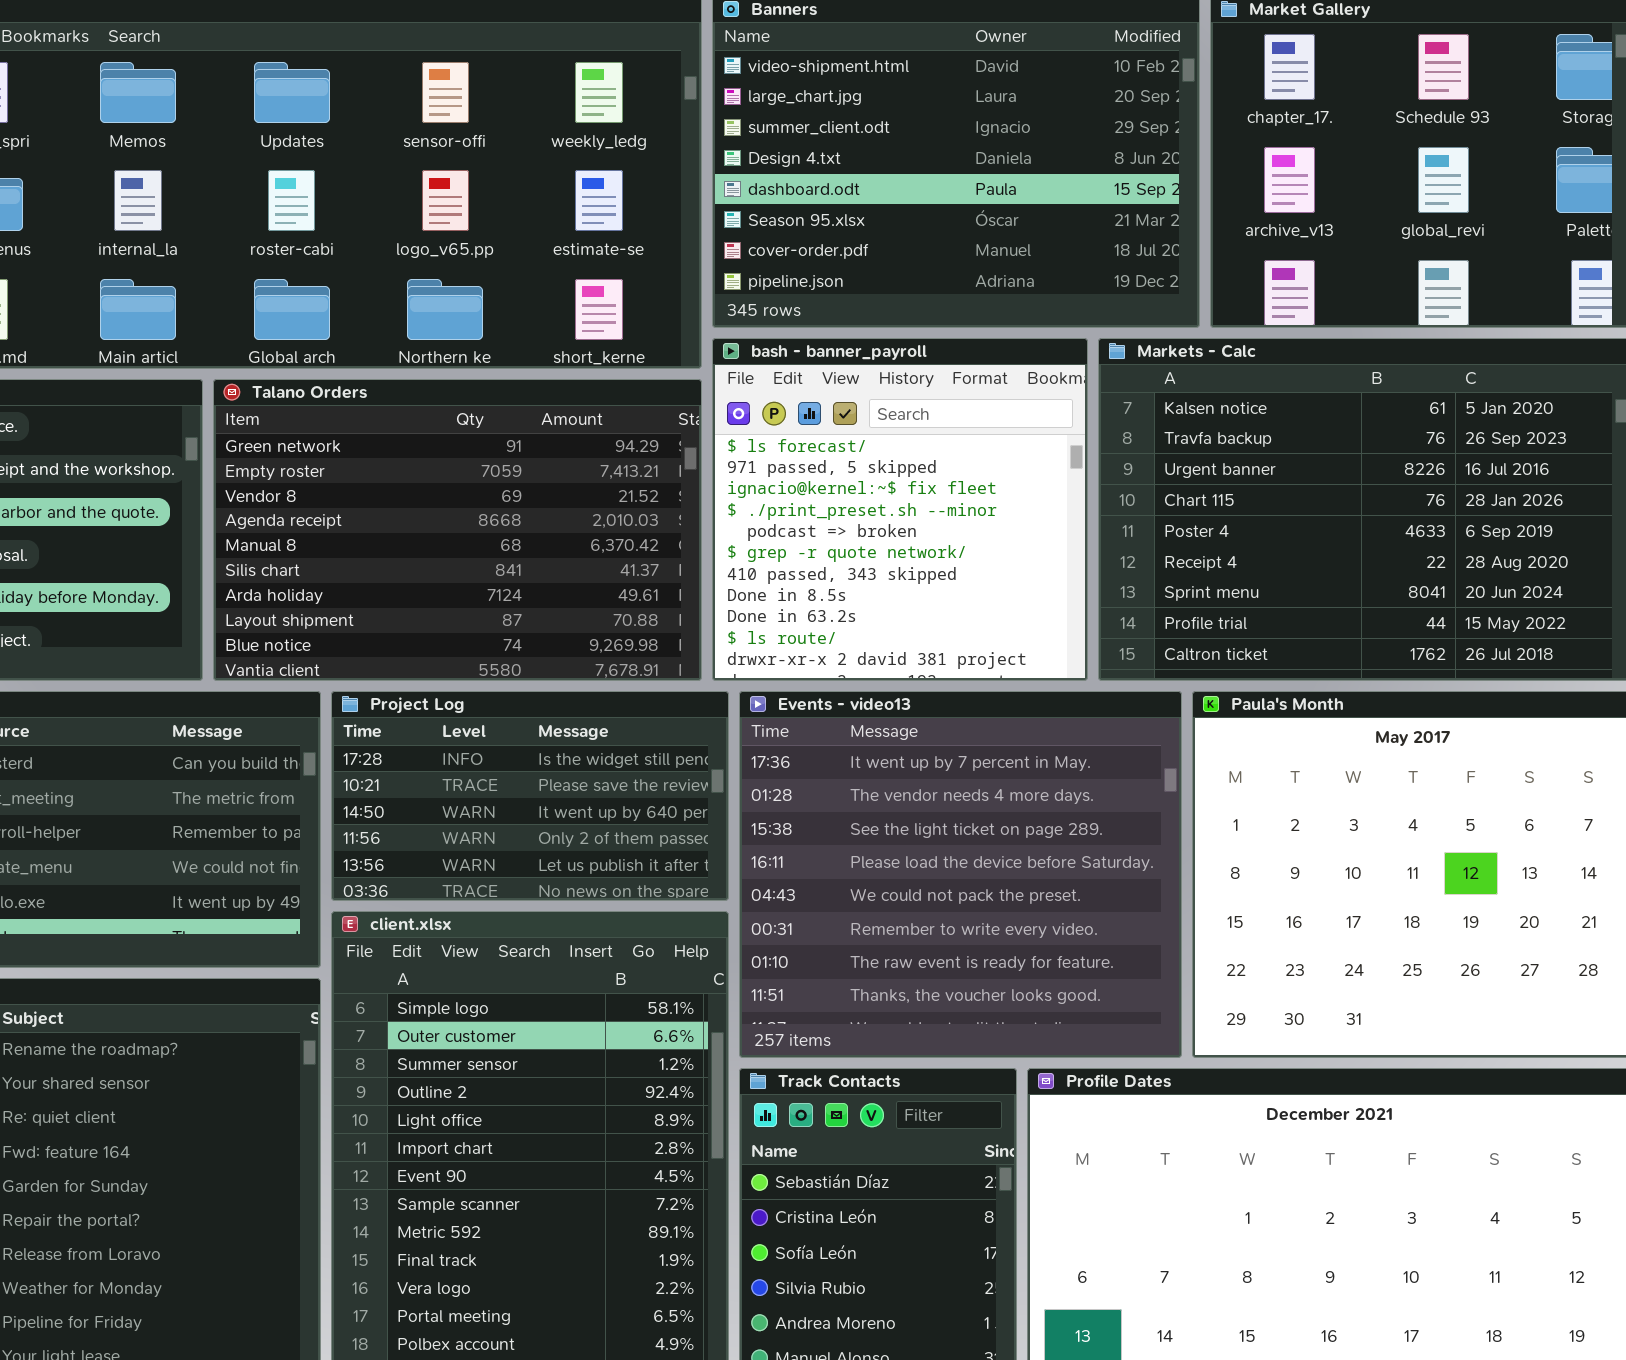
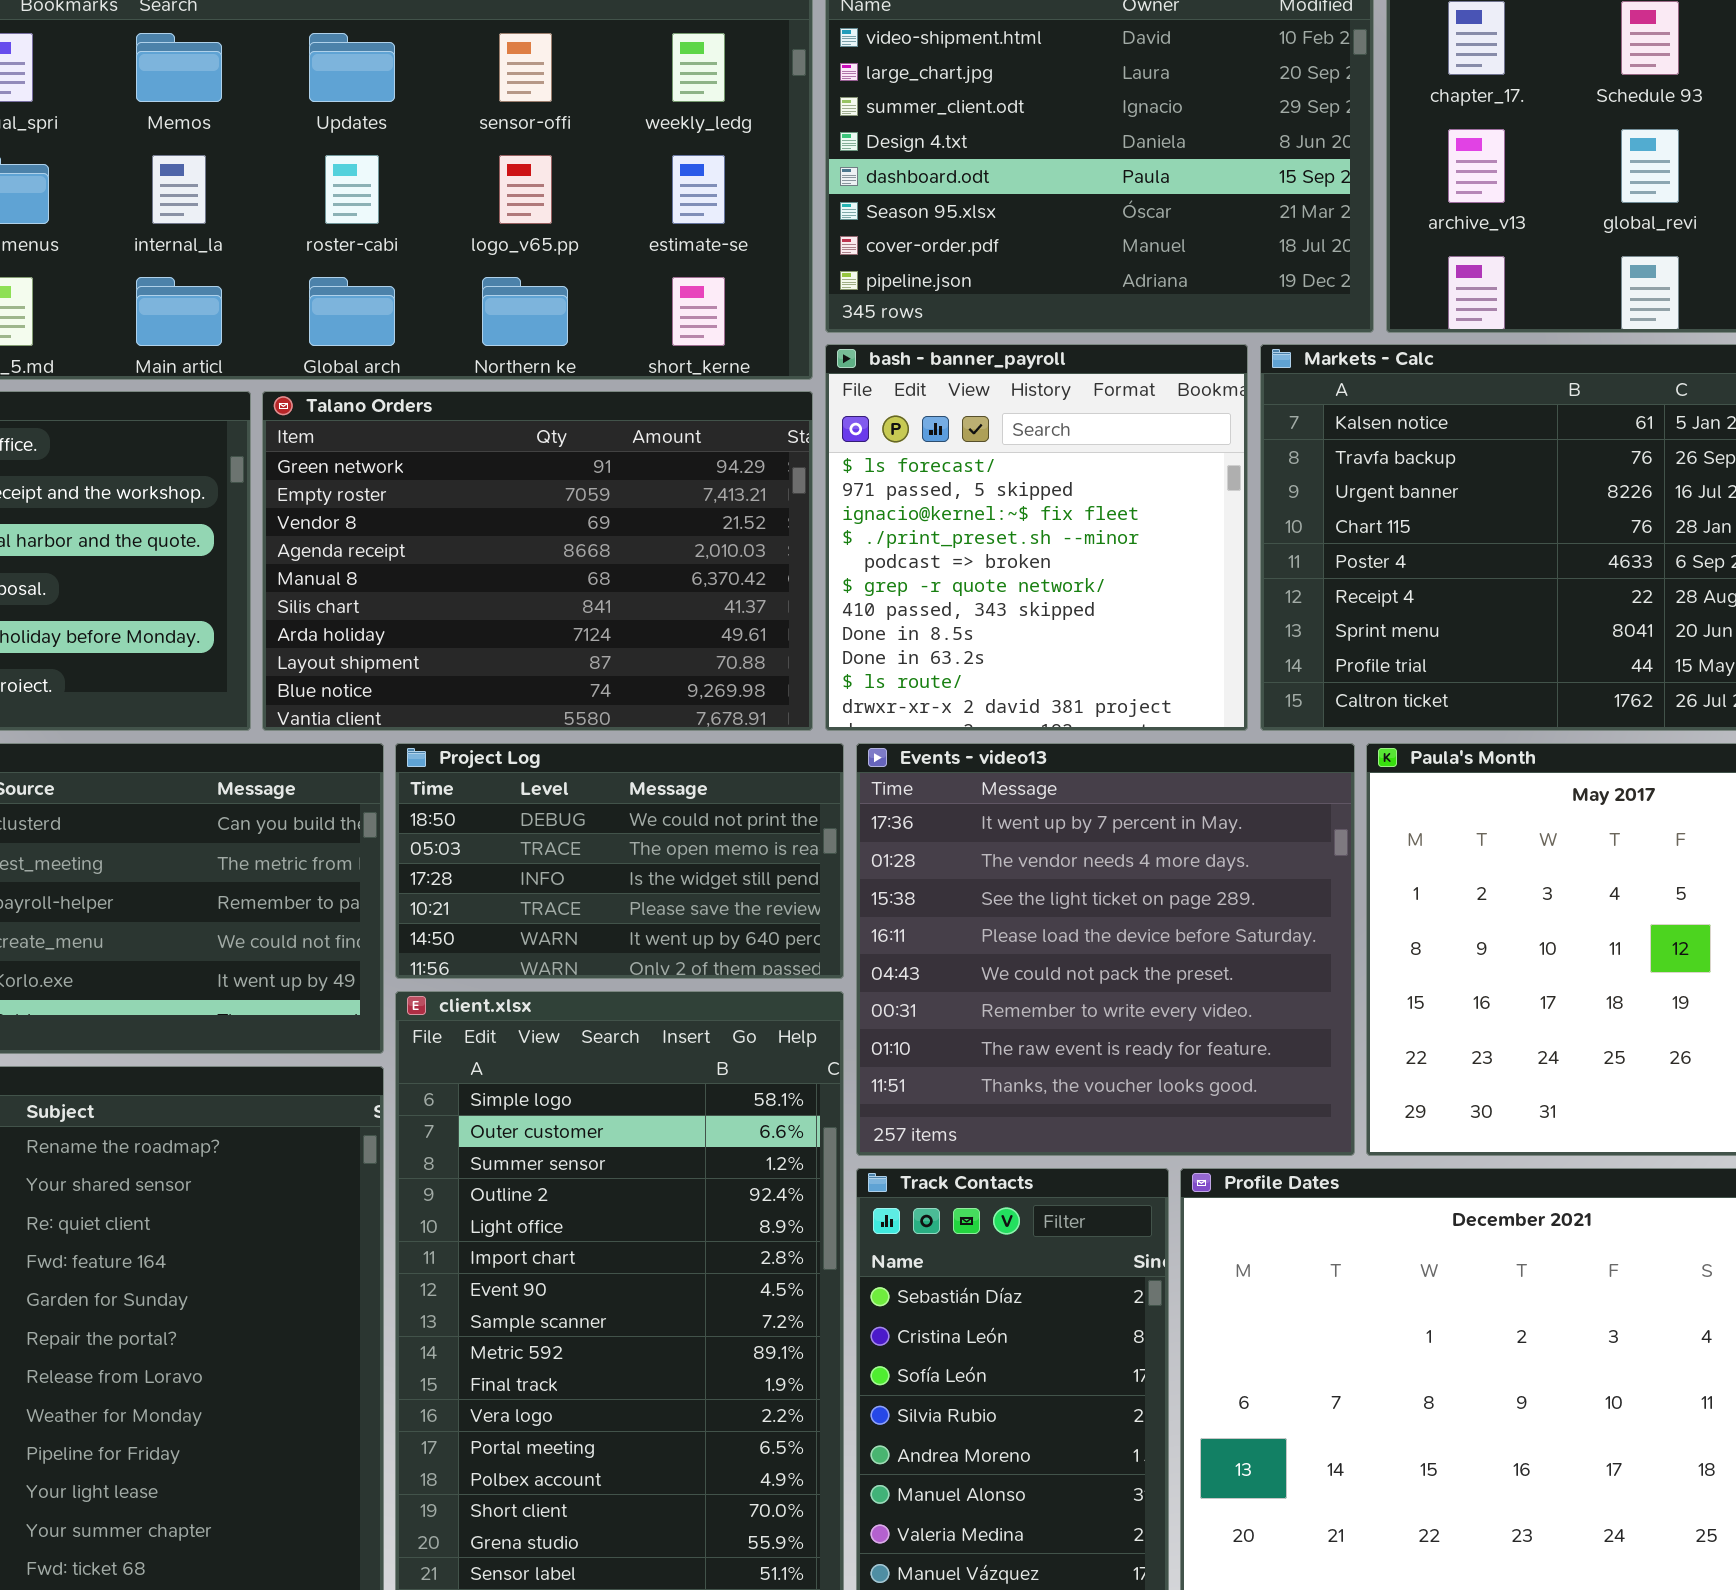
Project Log: [331,691,729,901] -> [395,743,844,979], scrolled up 2 rows

